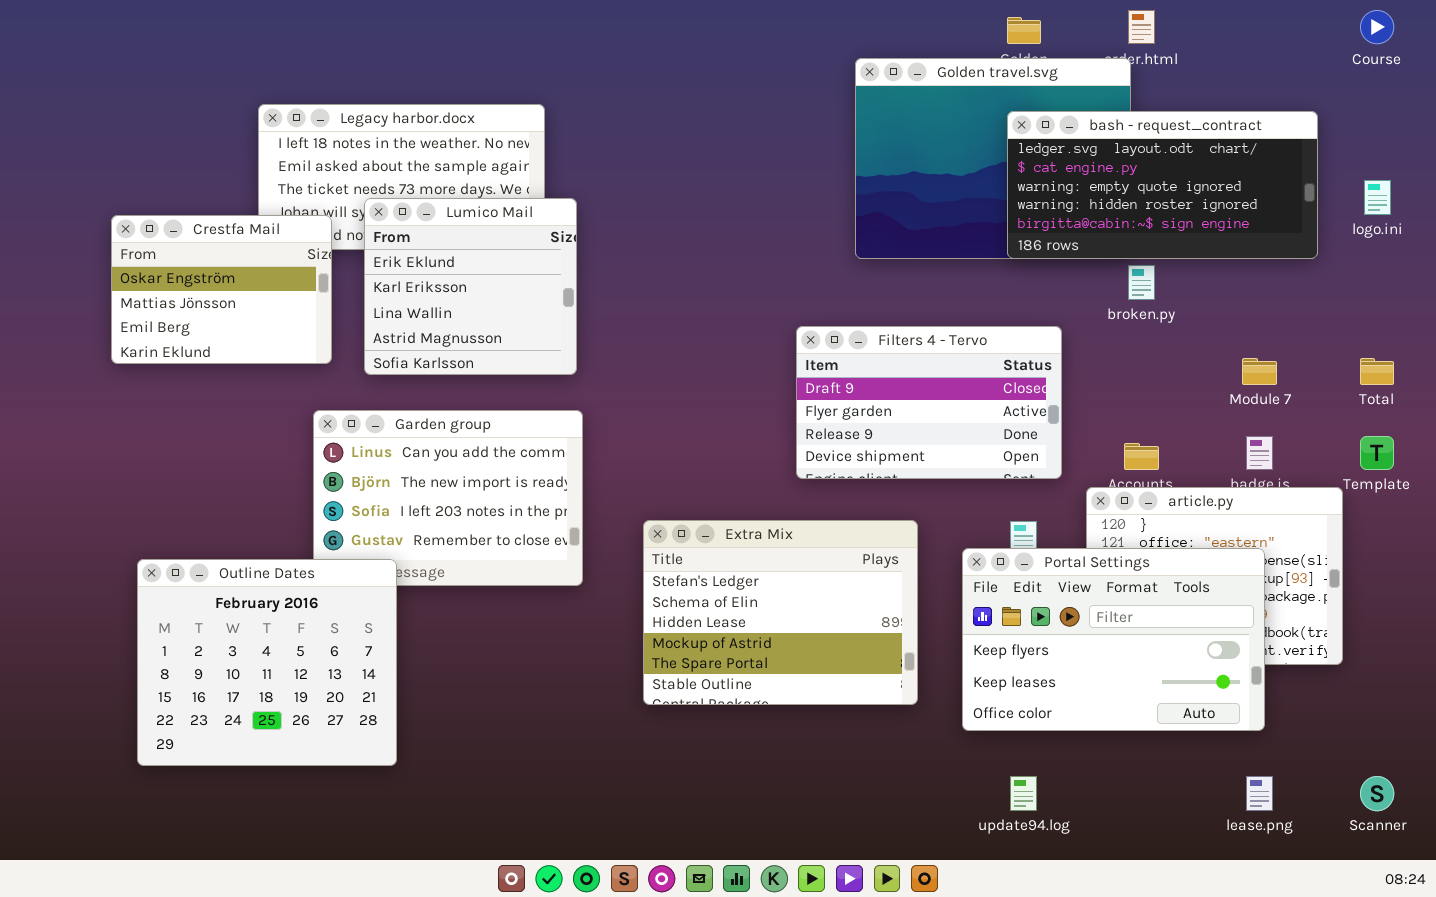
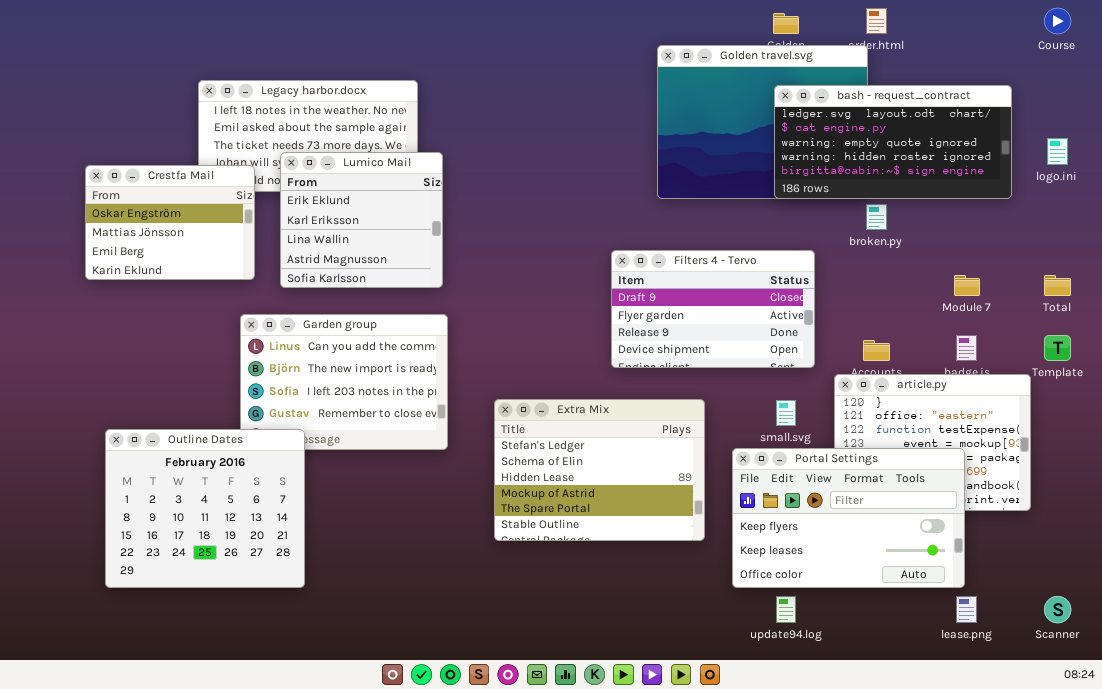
Portal Settings: [962,548,1265,731] -> [732,448,965,588], moved

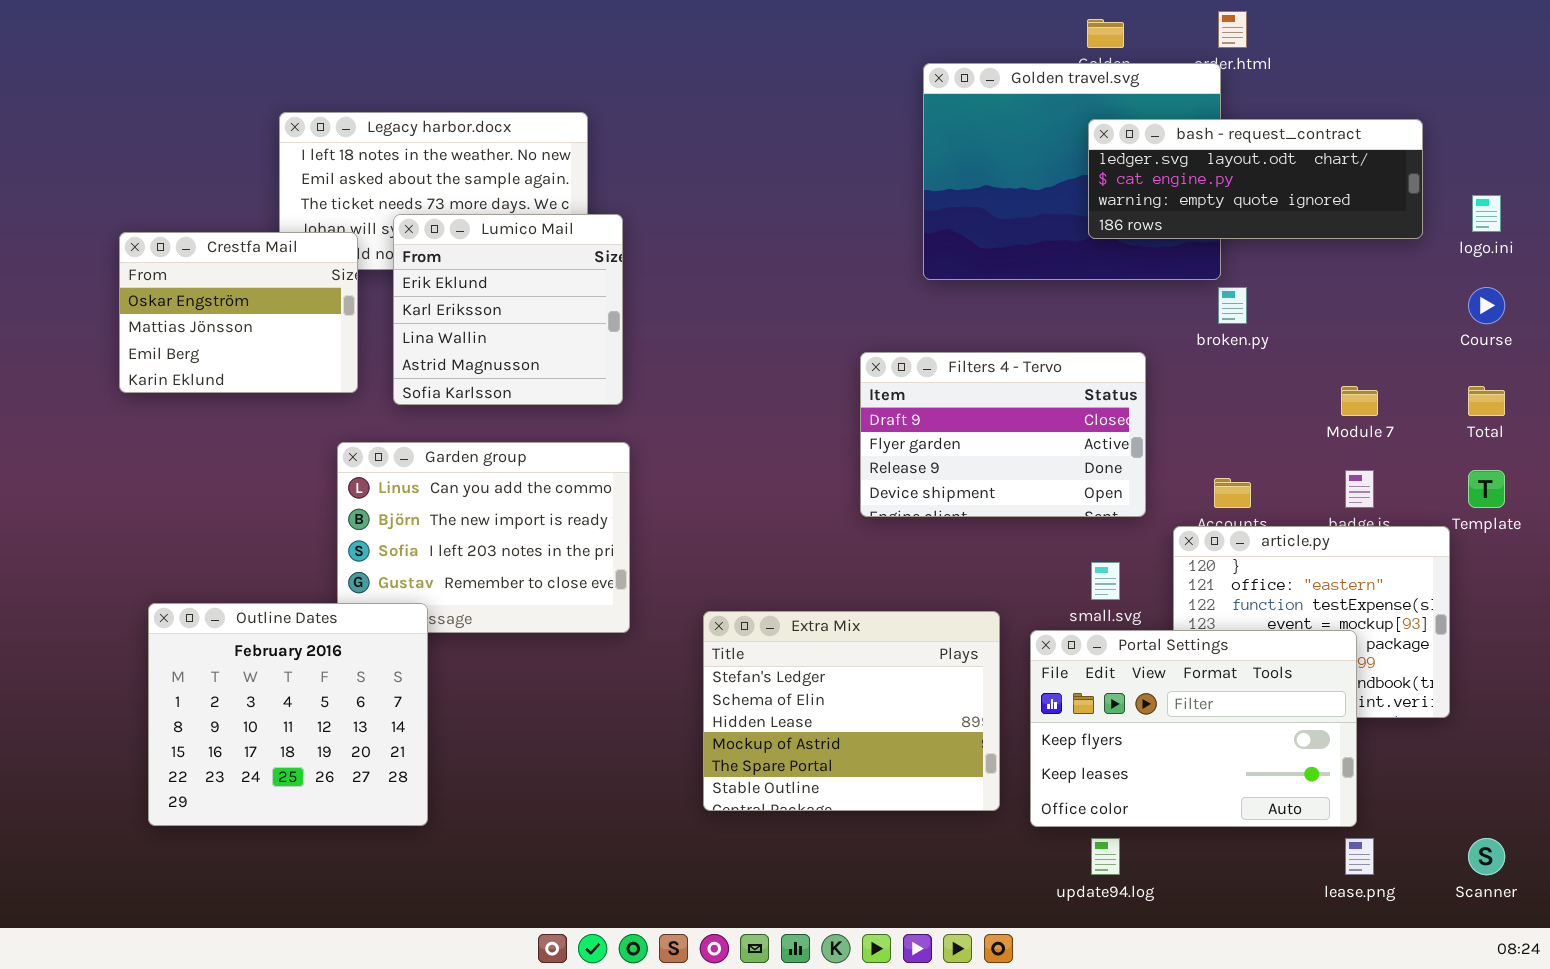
Course: [1044,8,1071,34] -> [1468,287,1505,324], moved
bash - request_contract: [774,85,1012,199] -> [1088,119,1423,239], resized
Extra Mix: [494,399,705,541] -> [703,611,1000,811], moved

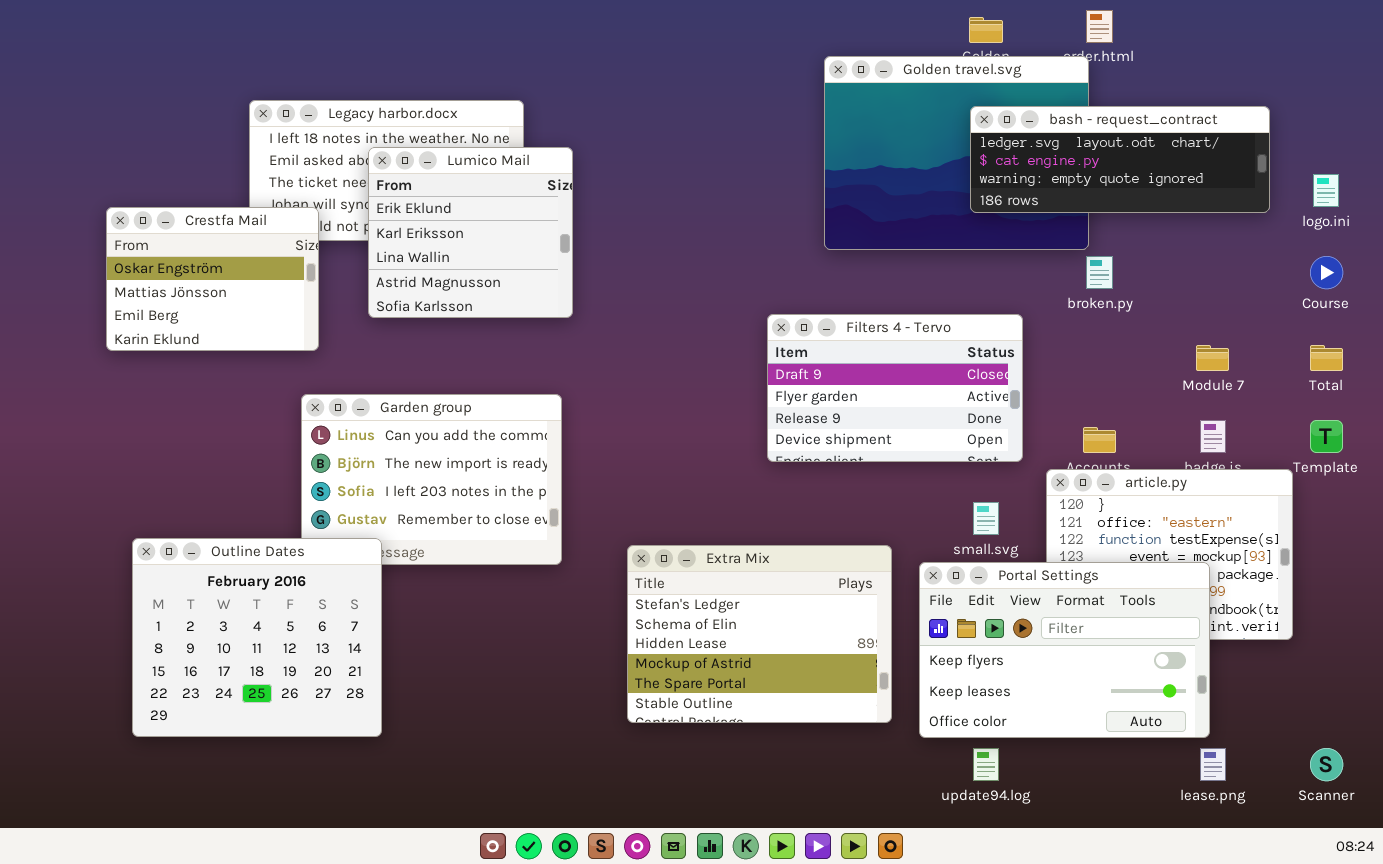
Lumico Mail: [393,214,623,405] -> [368,147,573,318], moved

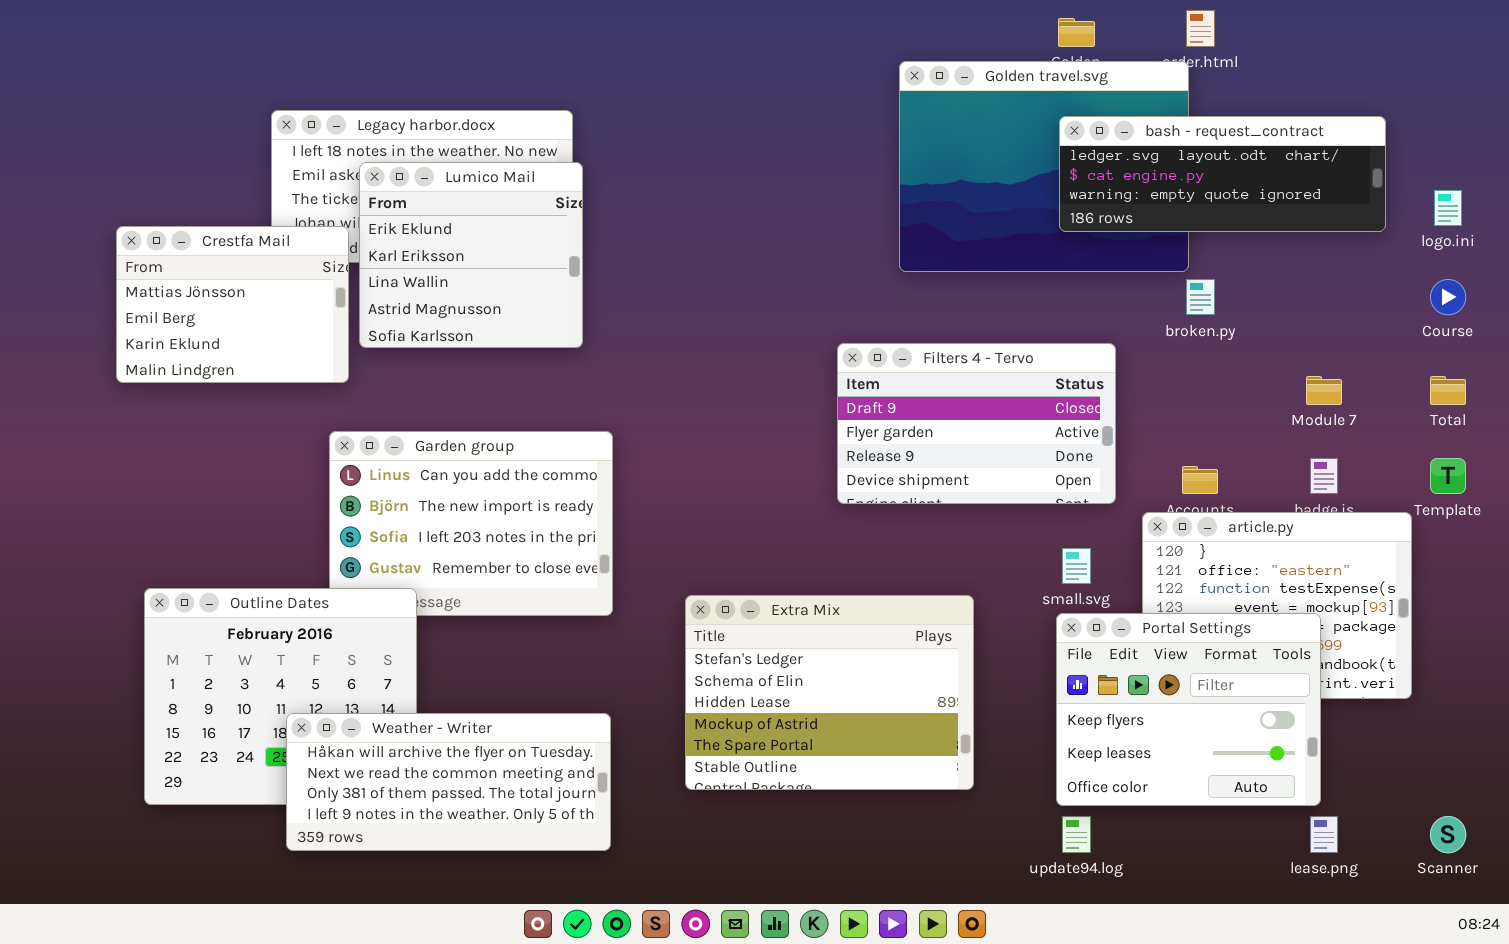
Lumico Mail: [368,147,573,318] -> [359,162,583,348], moved
Crestfa Mail: [106,207,319,351] -> [116,226,349,383], scrolled down 1 row
Portal Settings: [919,562,1210,738] -> [1056,613,1321,806], resized
Weather - Writer: none -> [286,713,611,851], opened

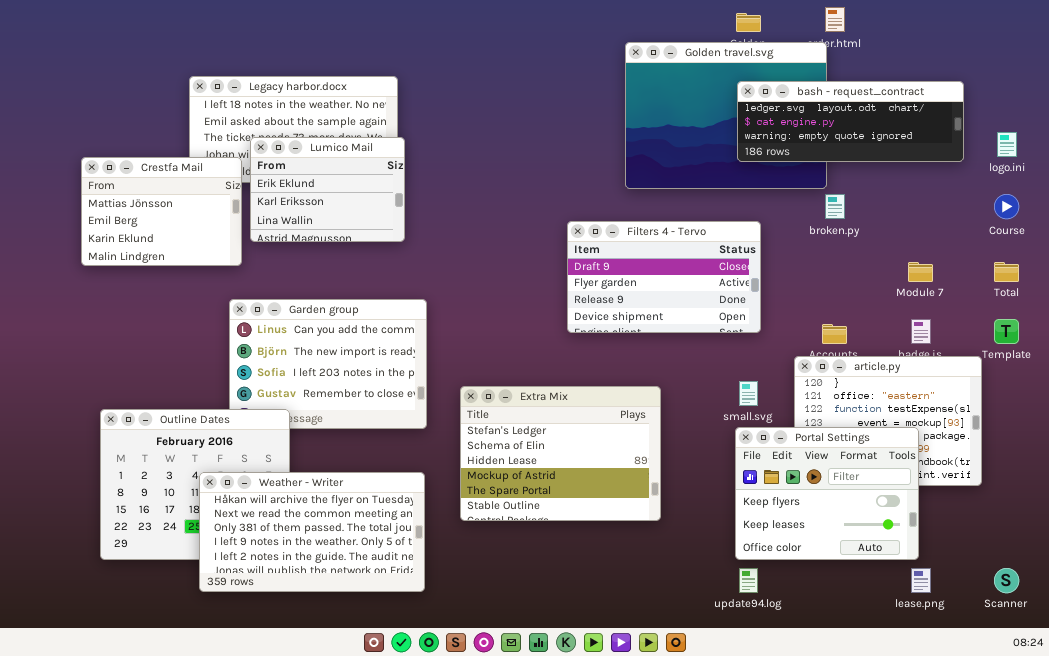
Lumico Mail: [359,162,583,348] -> [250,137,405,242], resized
Filters 4 - Tervo: [837,343,1116,504] -> [567,221,761,333], moved
Extra Mix: [685,595,974,790] -> [460,386,661,521], moved
Weather - Writer: [286,713,611,851] -> [199,472,425,592], resized

